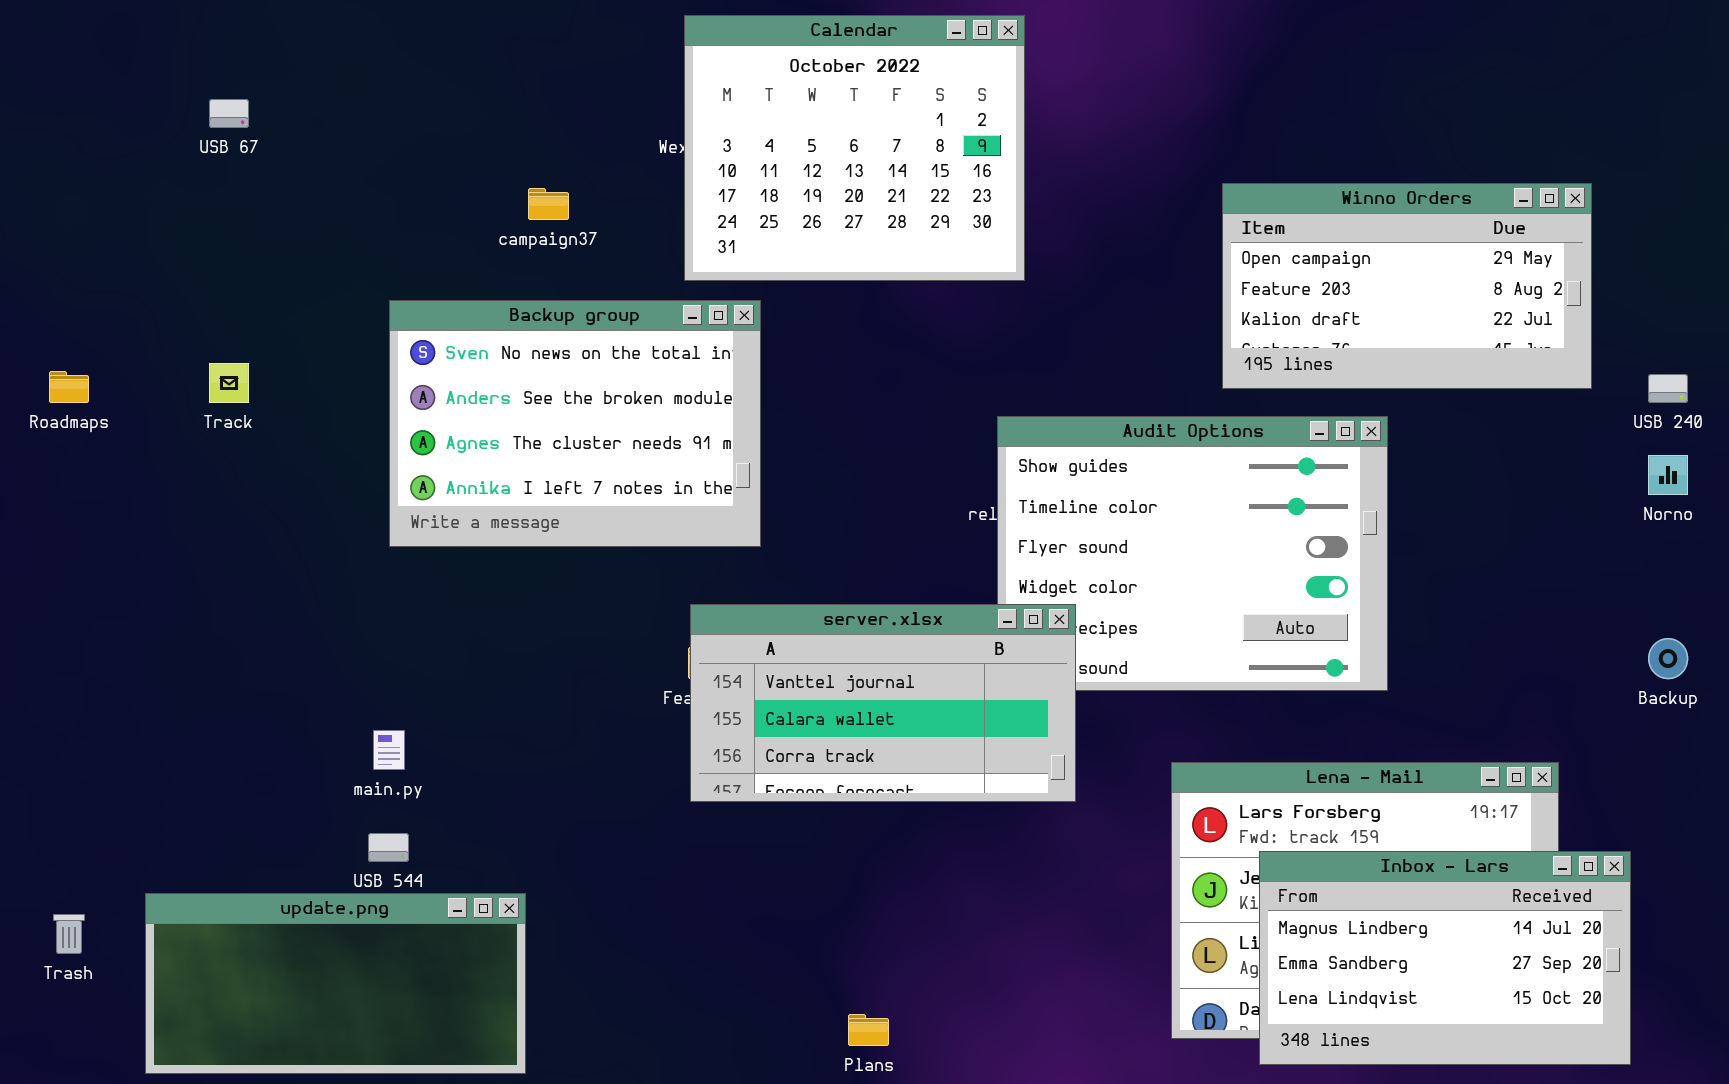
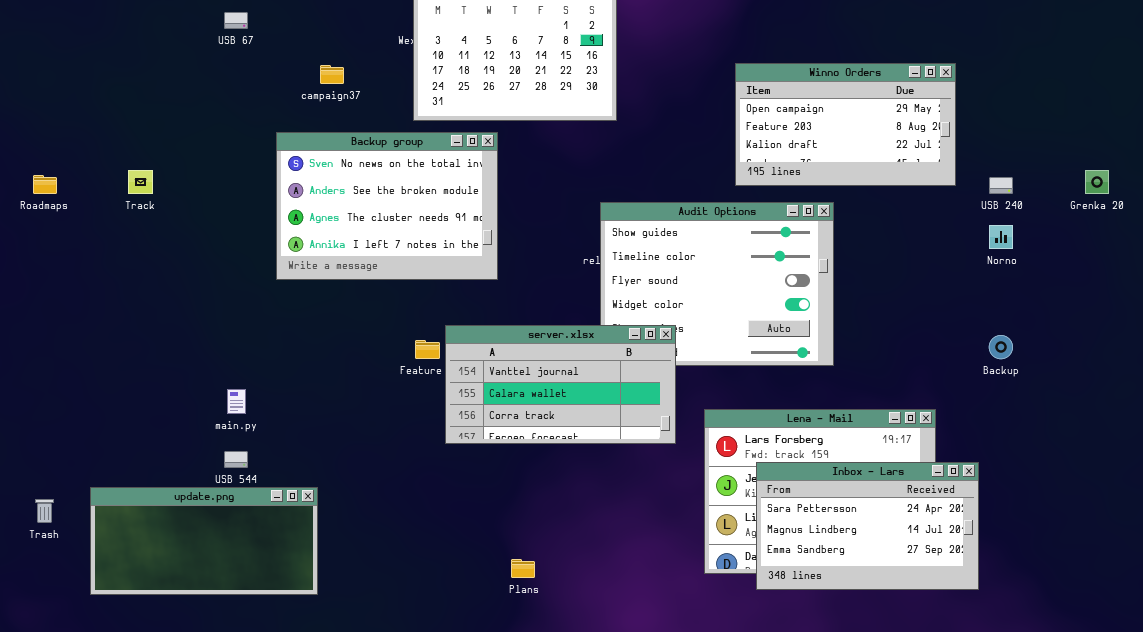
USB 67: [209,99,249,128] -> [224,12,248,29], moved
Backup group: [389,300,761,547] -> [276,132,498,280], moved
server.xlsx: [690,604,1076,802] -> [445,325,676,444], moved
Inbox - Lars: [1259,851,1631,1065] -> [756,462,979,590], scrolled up 1 row

